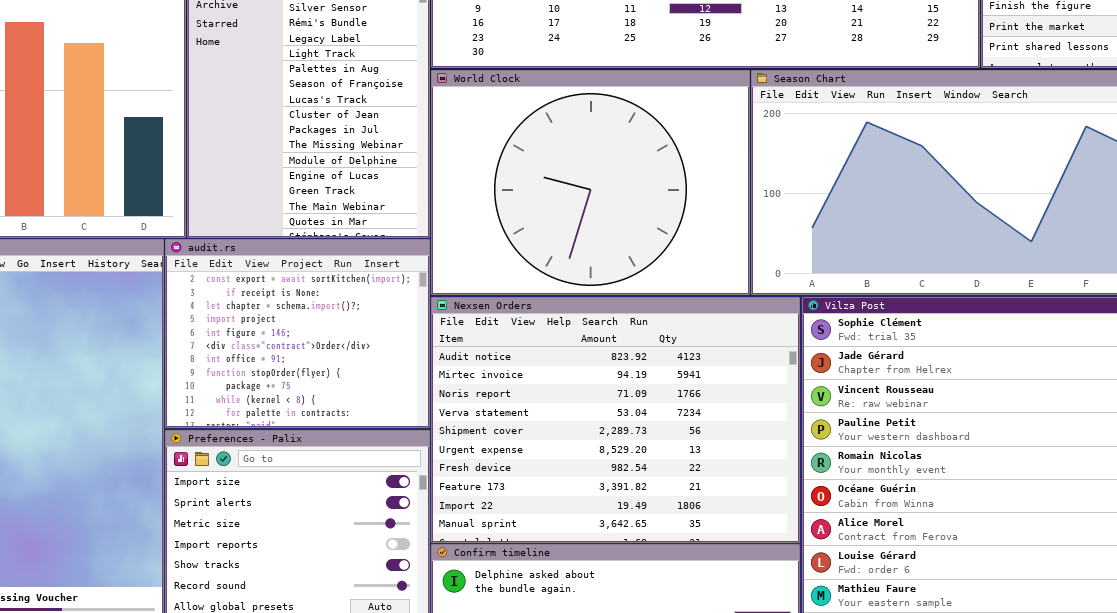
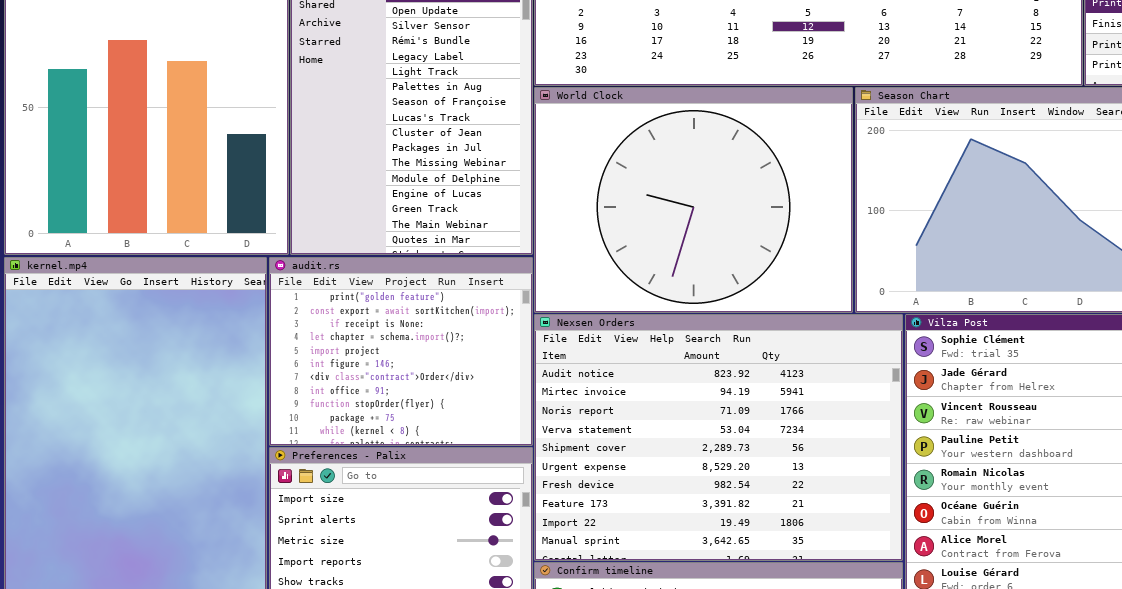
audit.rs: [165,239,430,428] -> [269,257,533,446], scrolled up 1 row

